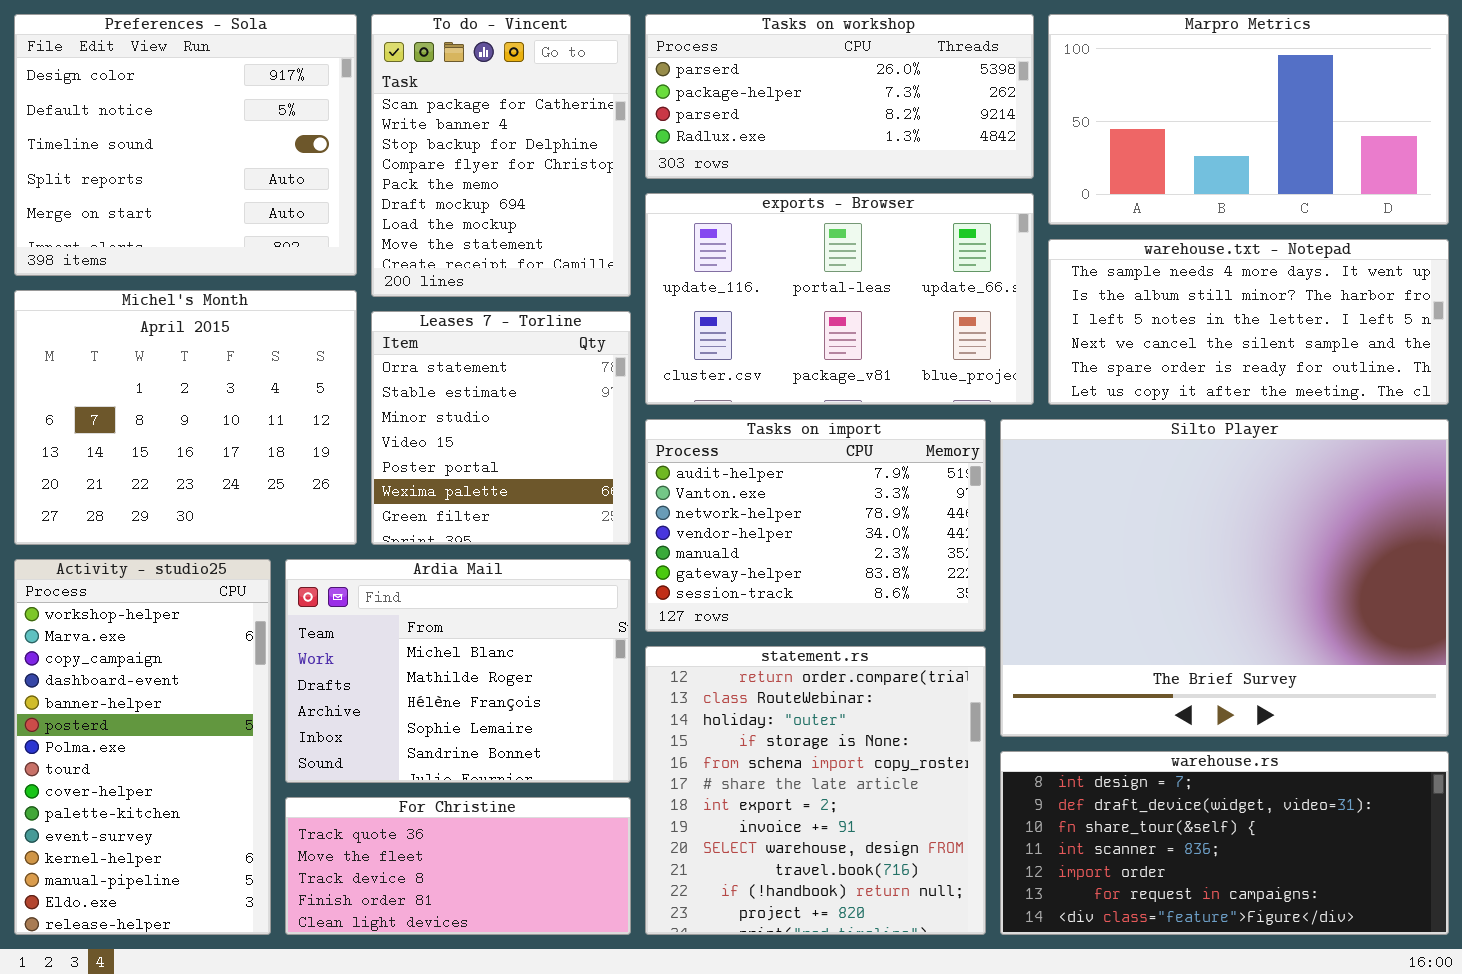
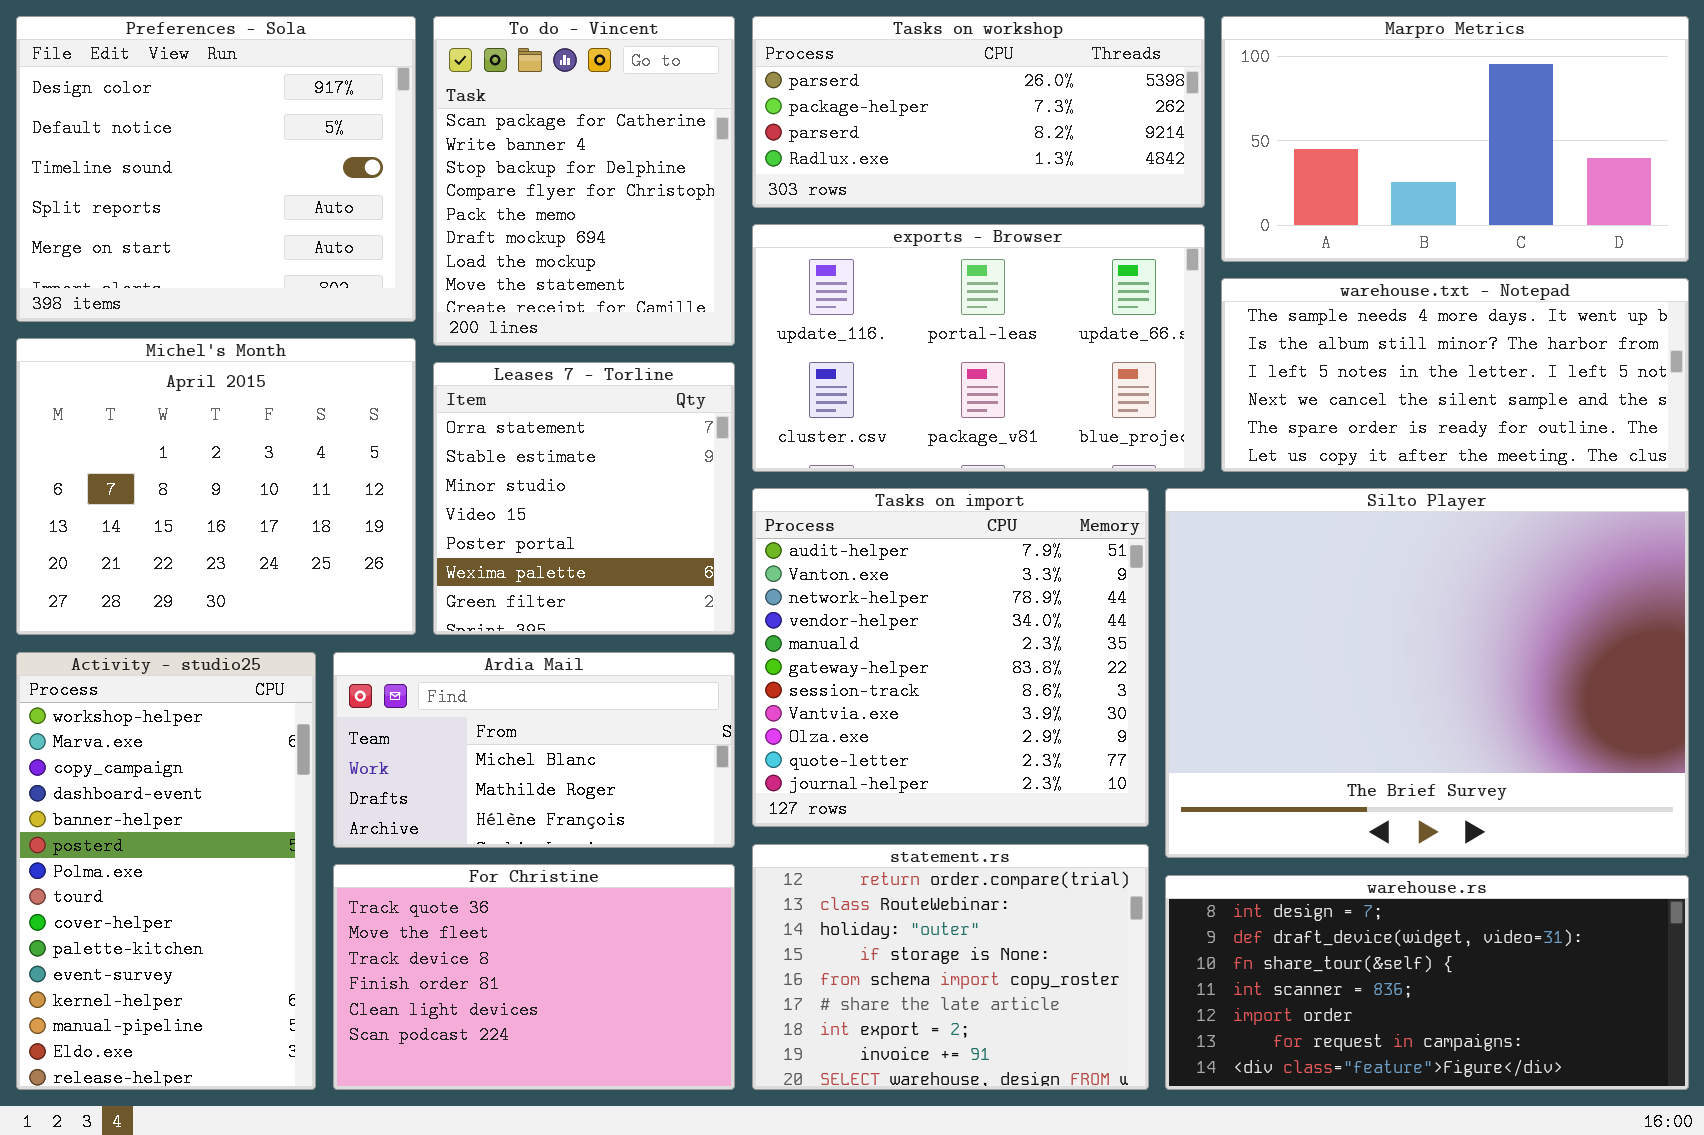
Tasks on import: [645,419,986,632] -> [752,488,1149,827], resized
Ardia Mail: [285,559,631,783] -> [333,652,735,848], resized
statement.rs: [645,646,986,935] -> [752,844,1149,1090], resized
For Christine: [285,797,631,935] -> [333,864,735,1090], resized

